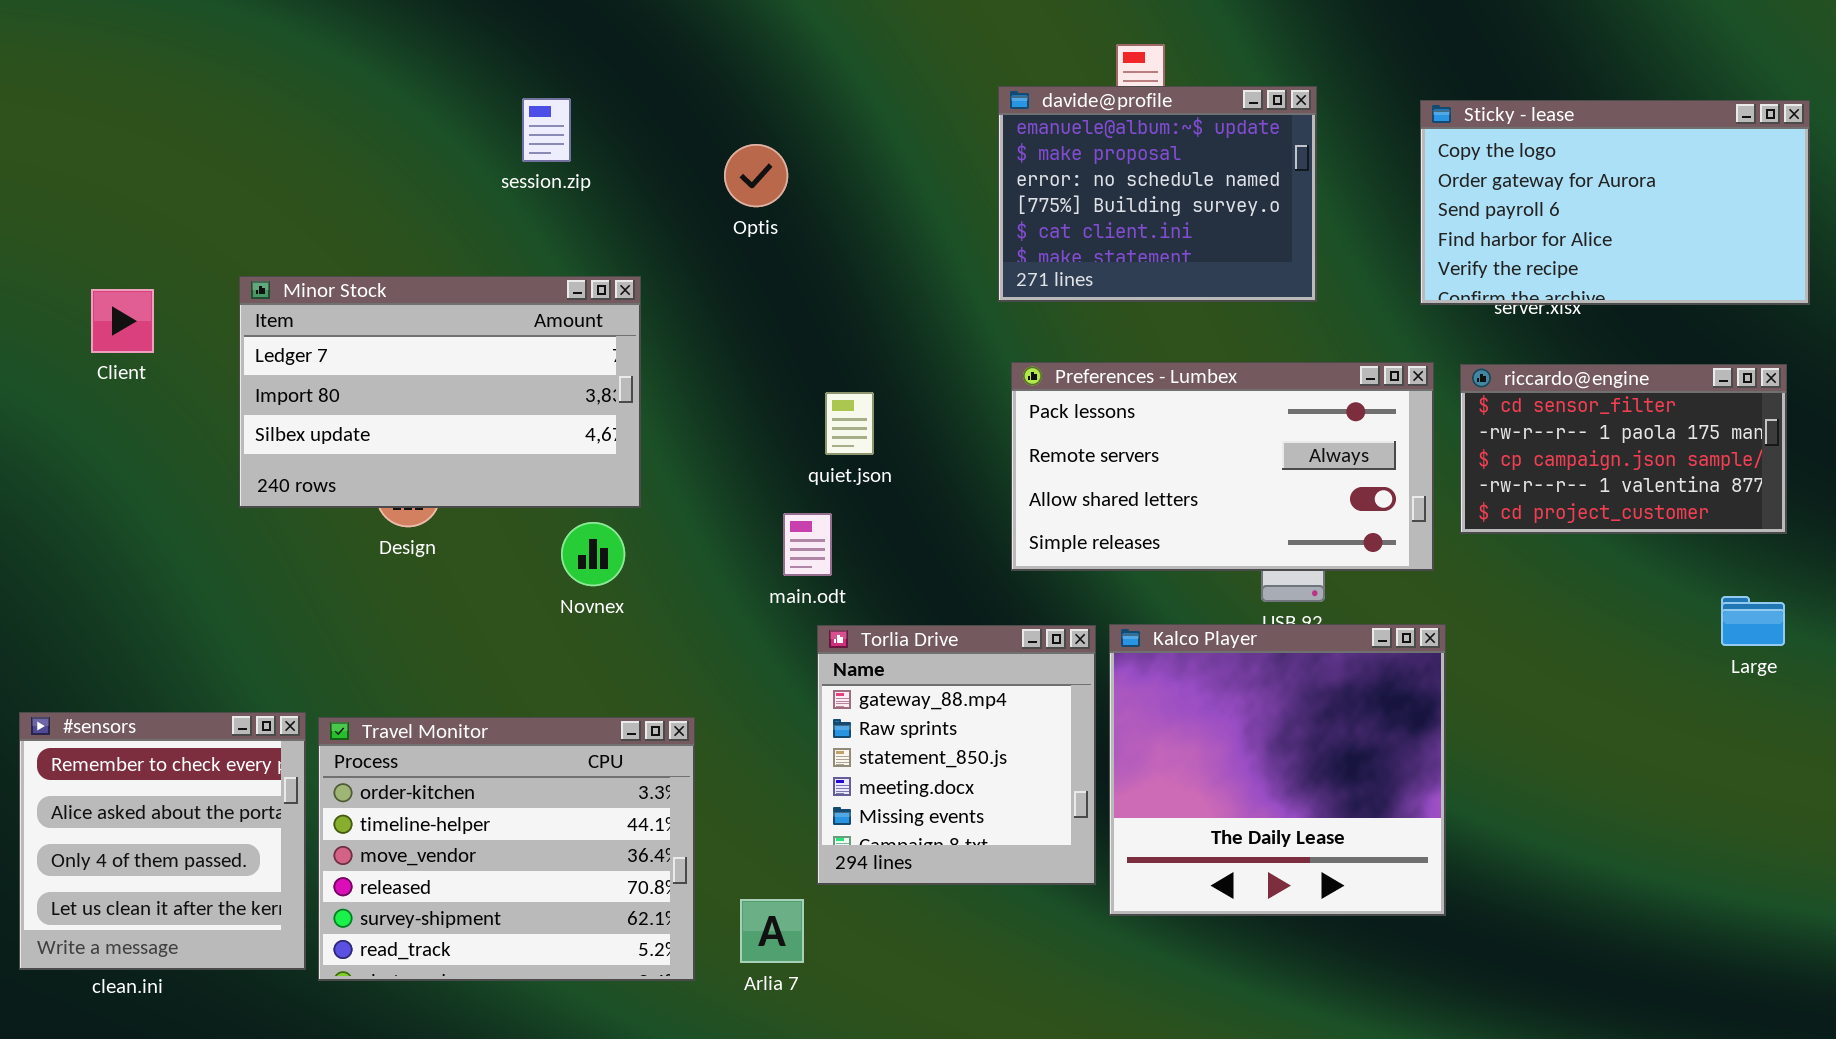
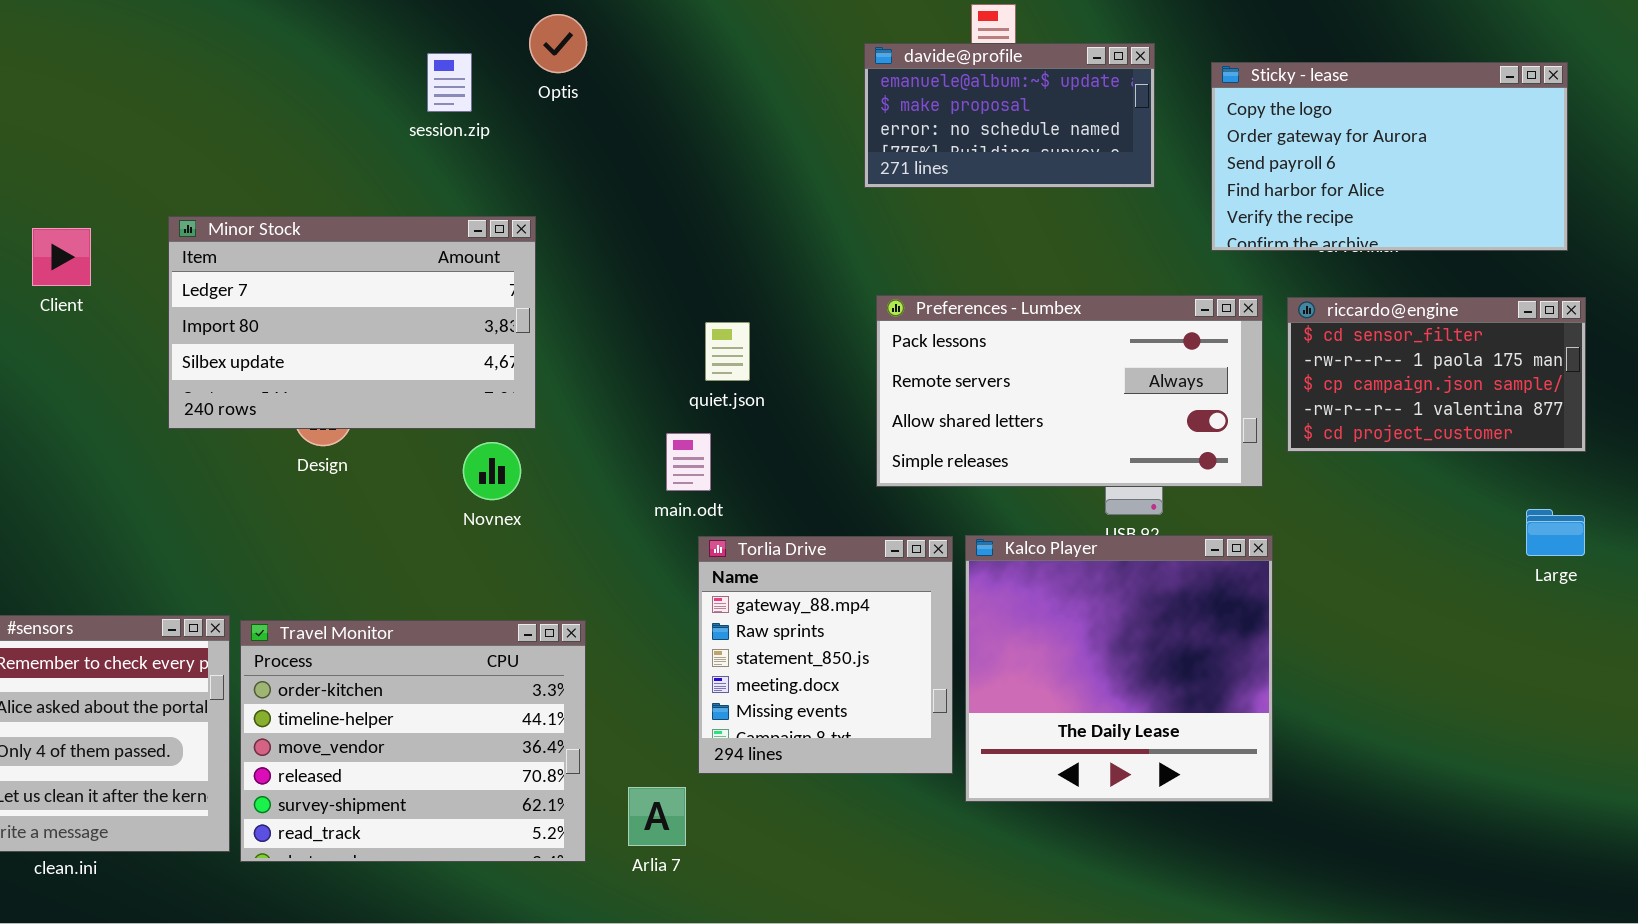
davide@profile: [998,86,1317,302] -> [864,43,1155,188], resized
Sticky - lease: [1420,100,1810,305] -> [1211,62,1568,251], moved
Optis: [724,144,788,207] -> [529,14,587,73], moved

